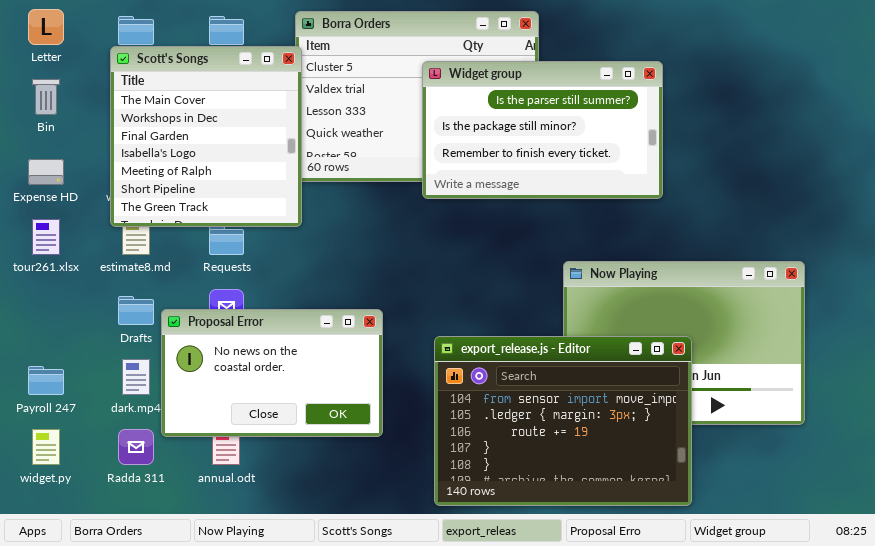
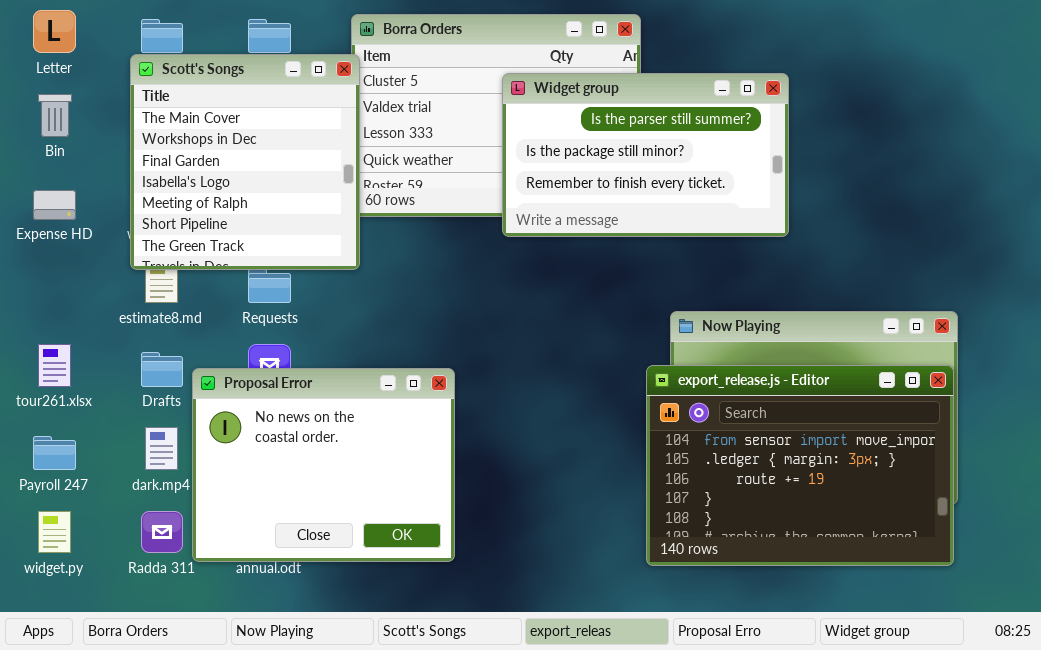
tour261.xlsx: [32,219,60,255] -> [38,344,71,387], moved
Proposal Error: [161,309,383,437] -> [192,368,455,562], resized
export_release.js - Editor: [434,336,692,506] -> [646,365,954,566], moved

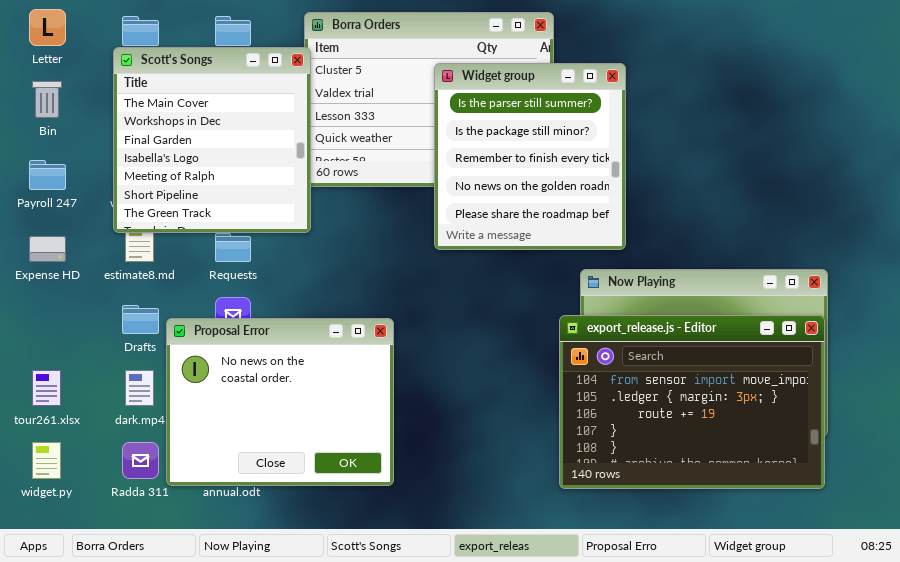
Widget group: [502,73,789,237] -> [434,63,626,250], resized
Expense HD: [33,190,76,220] -> [29,236,66,262], moved
tour261.xlsx: [38,344,71,387] -> [32,370,61,406], moved
Payroll 247: [33,436,76,470] -> [29,160,66,190], moved

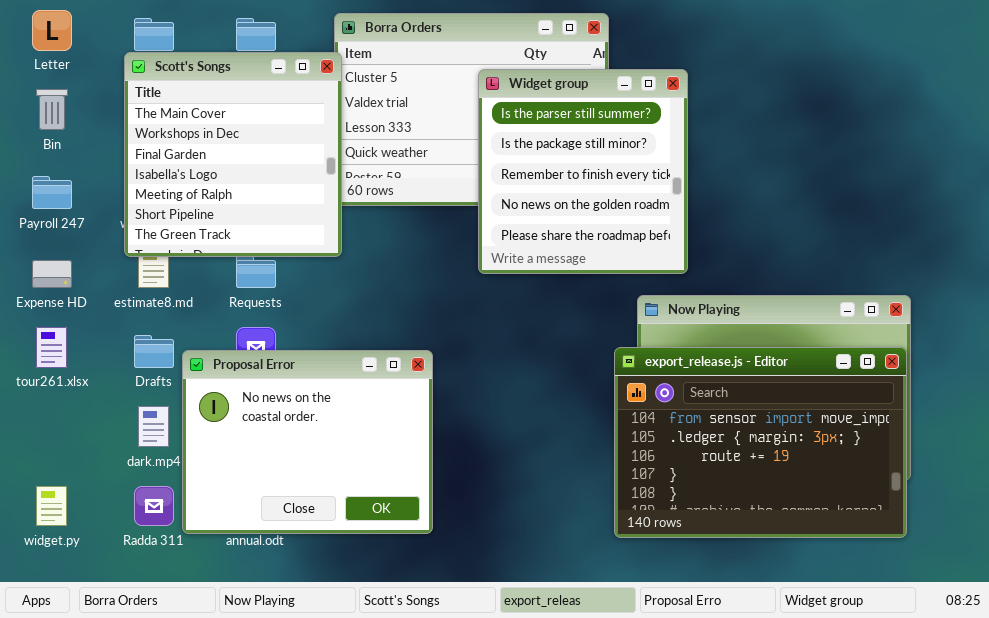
tour261.xlsx: [32,370,61,406] -> [36,327,67,368], moved

